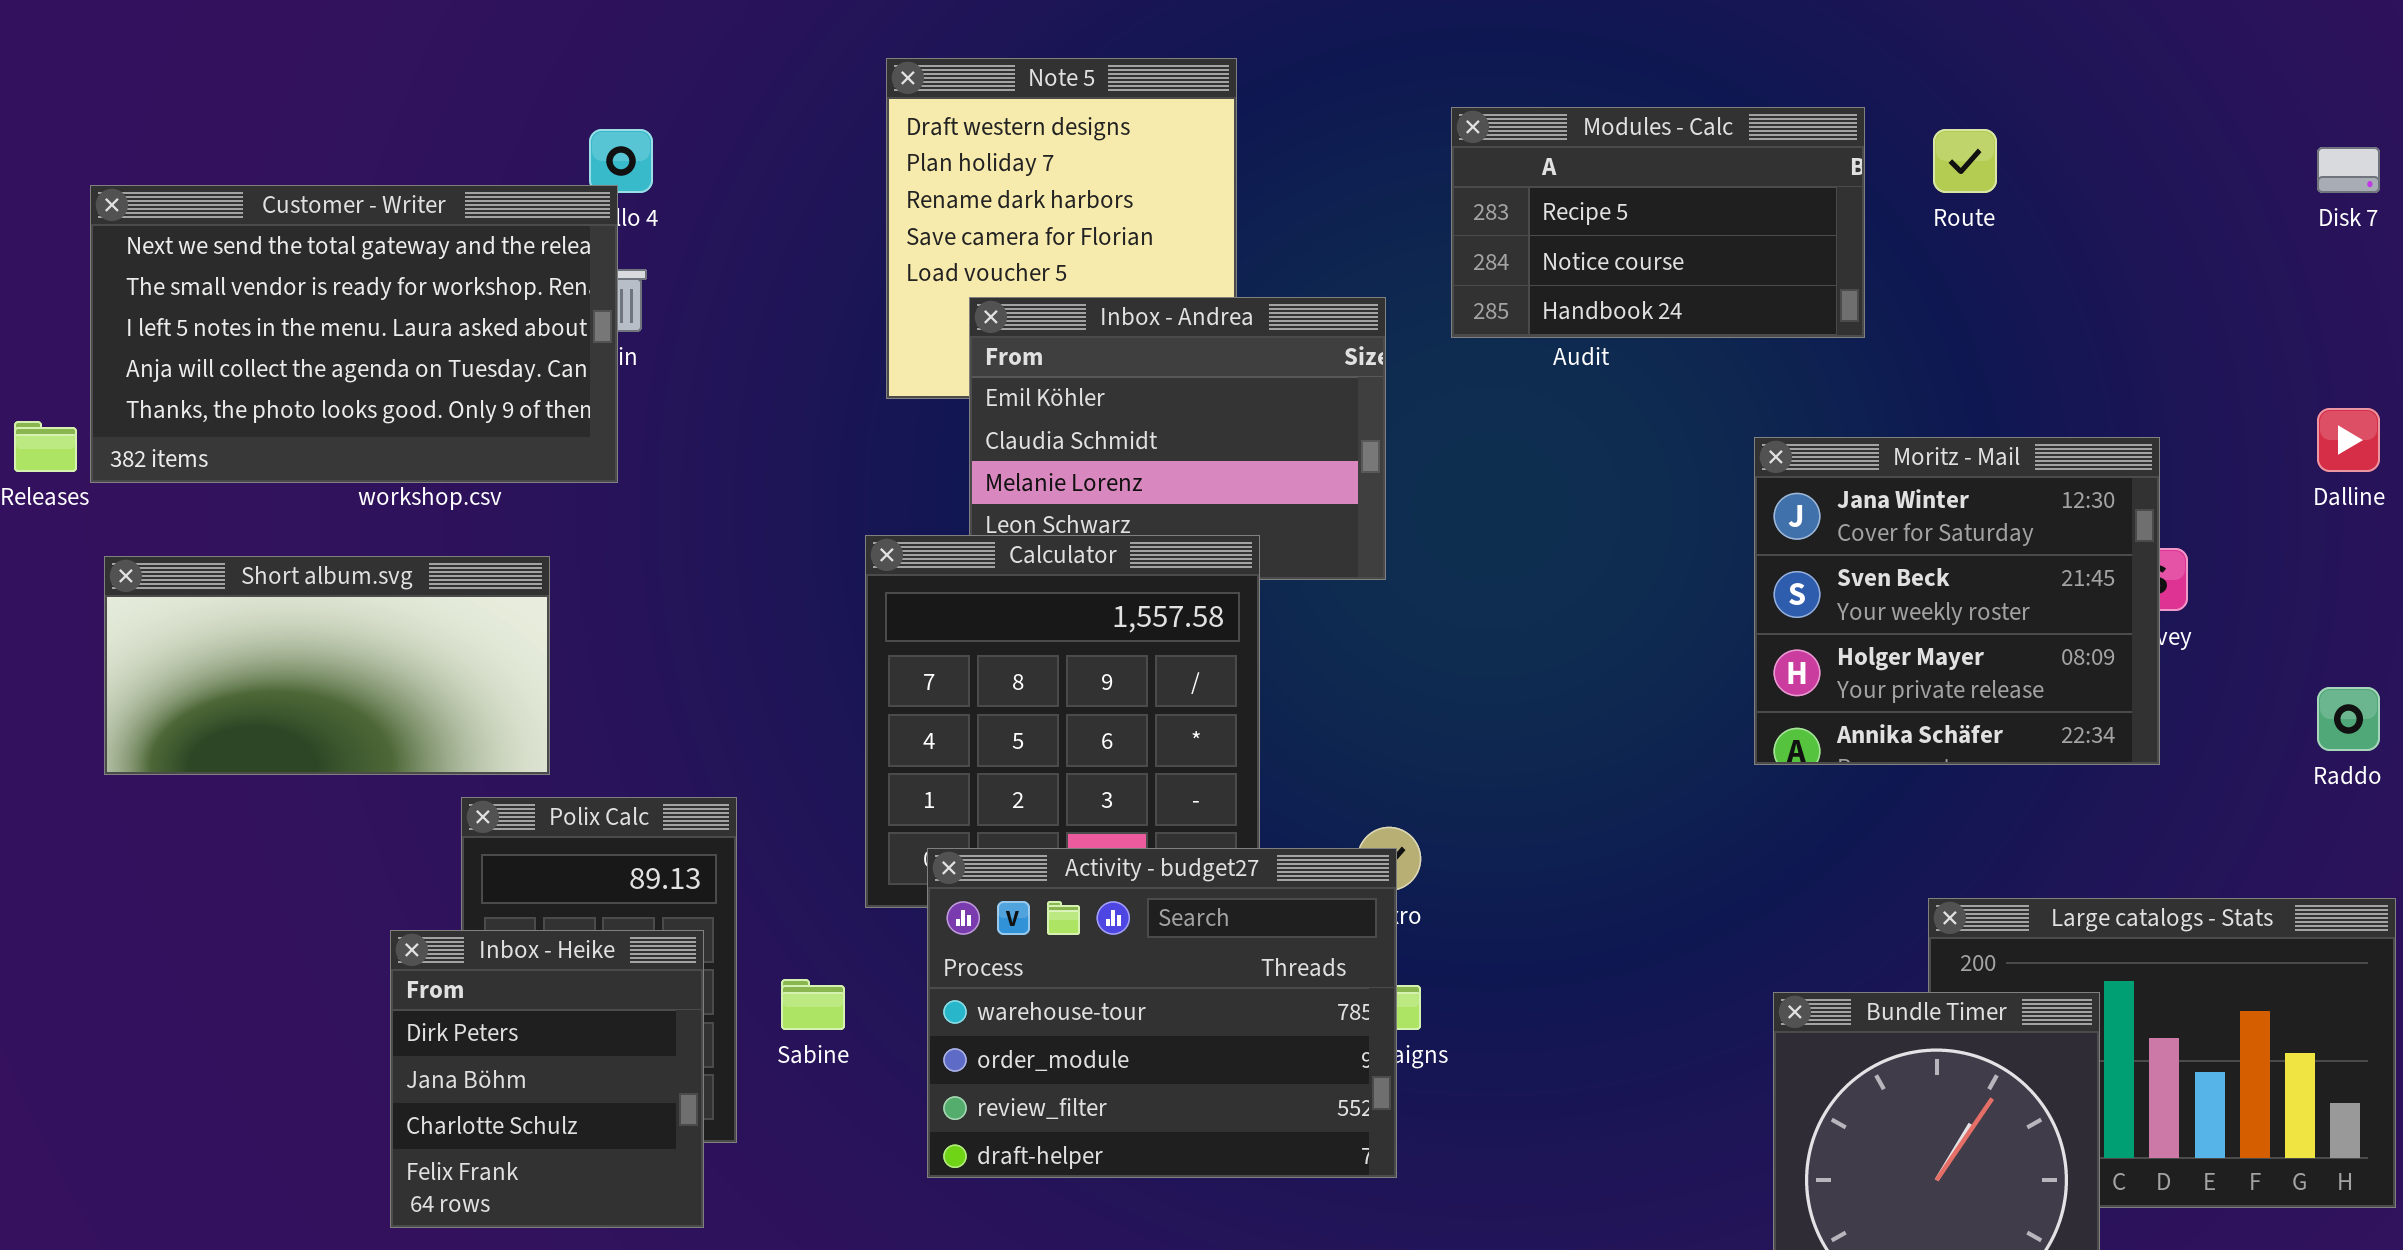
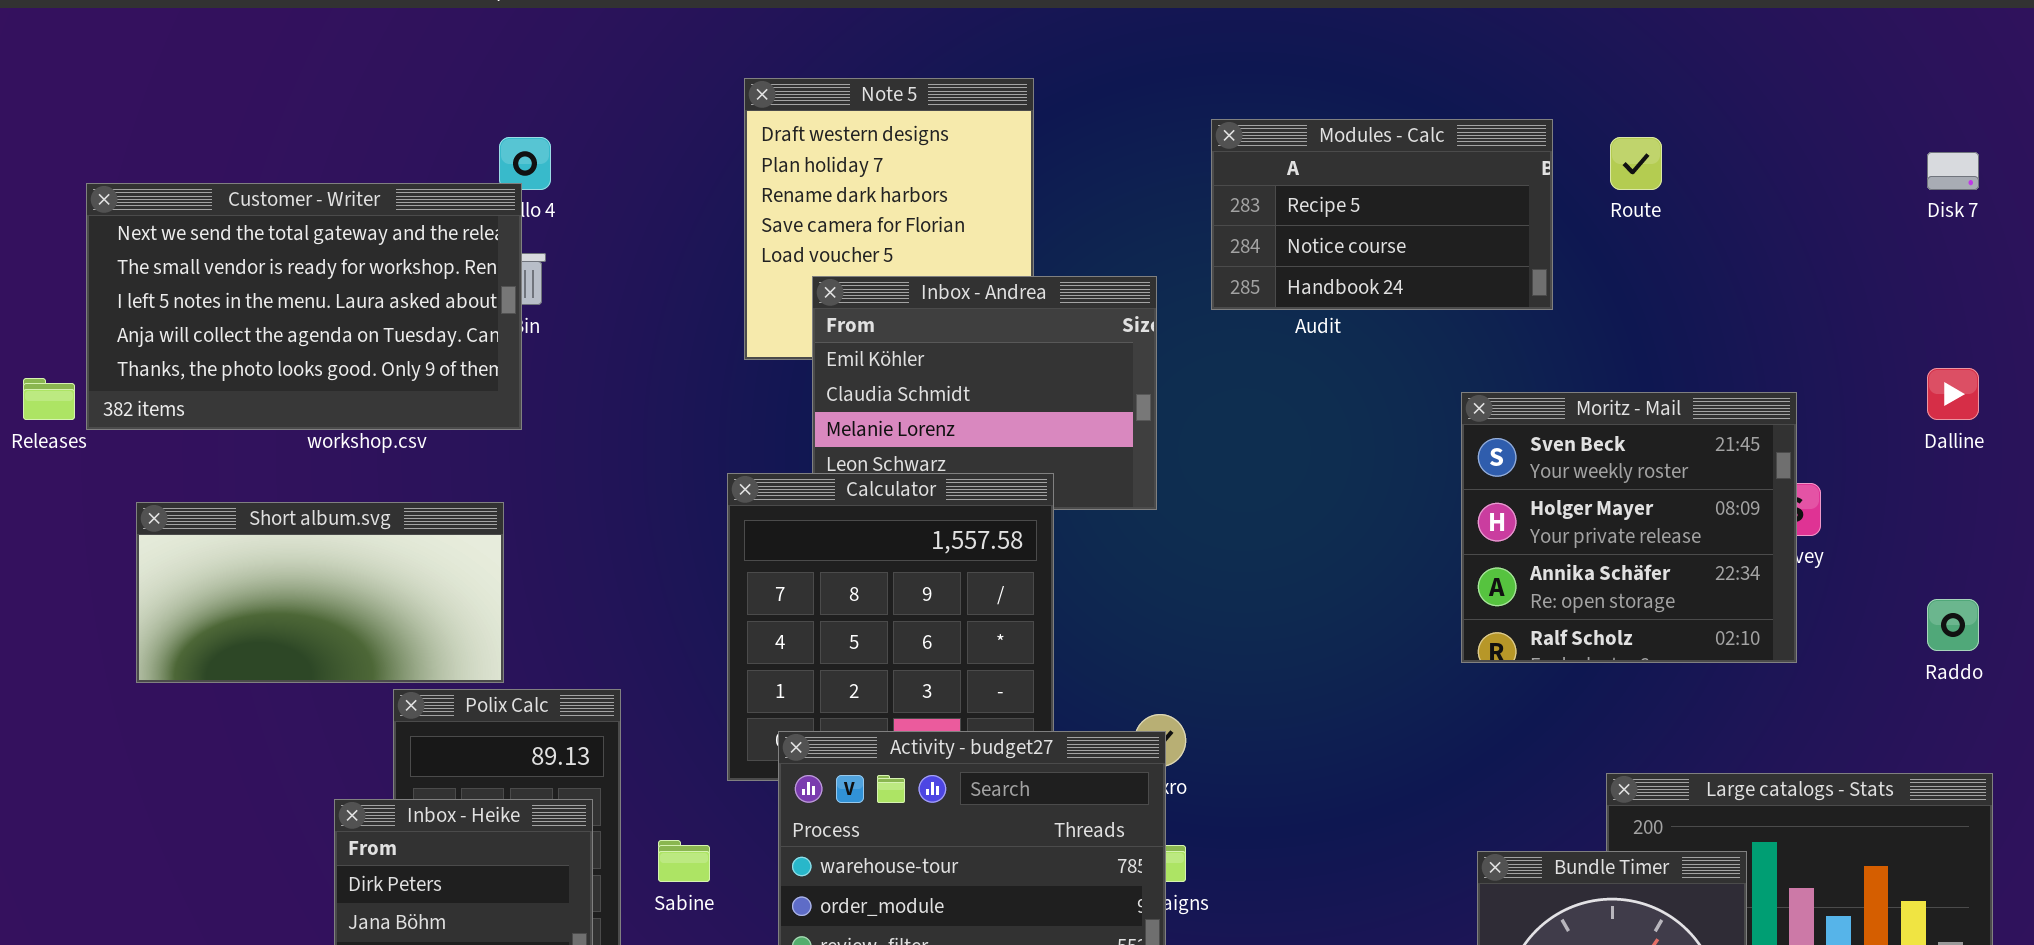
Moritz - Mail: [1754,437,2160,765] -> [1461,392,1797,663], scrolled down 1 row
Short album.svg: [104,556,550,775] -> [136,502,504,683], moved

